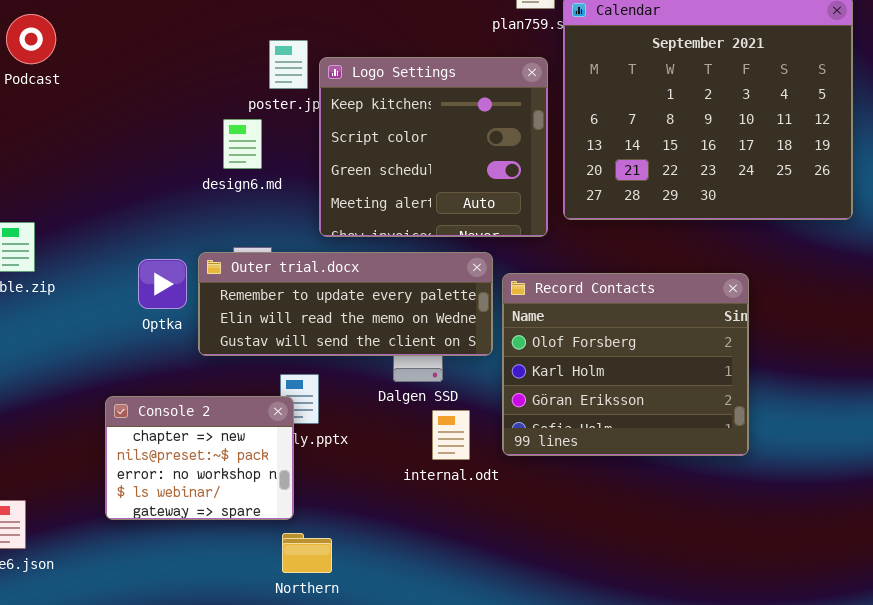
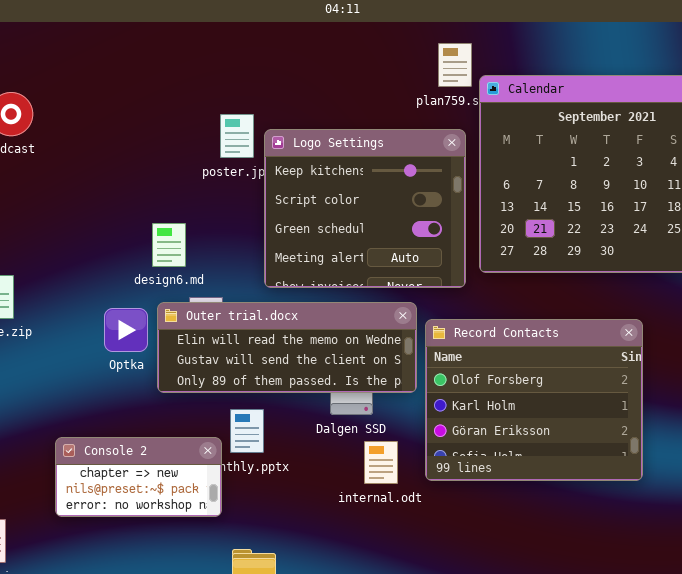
design6.md: [223,119,262,169] -> [152,223,186,267], moved
Outer trial.docx: [198,252,493,356] -> [157,302,417,393], scrolled down 1 row
Console 2: [105,396,294,520] -> [55,437,222,517], moved, resized

